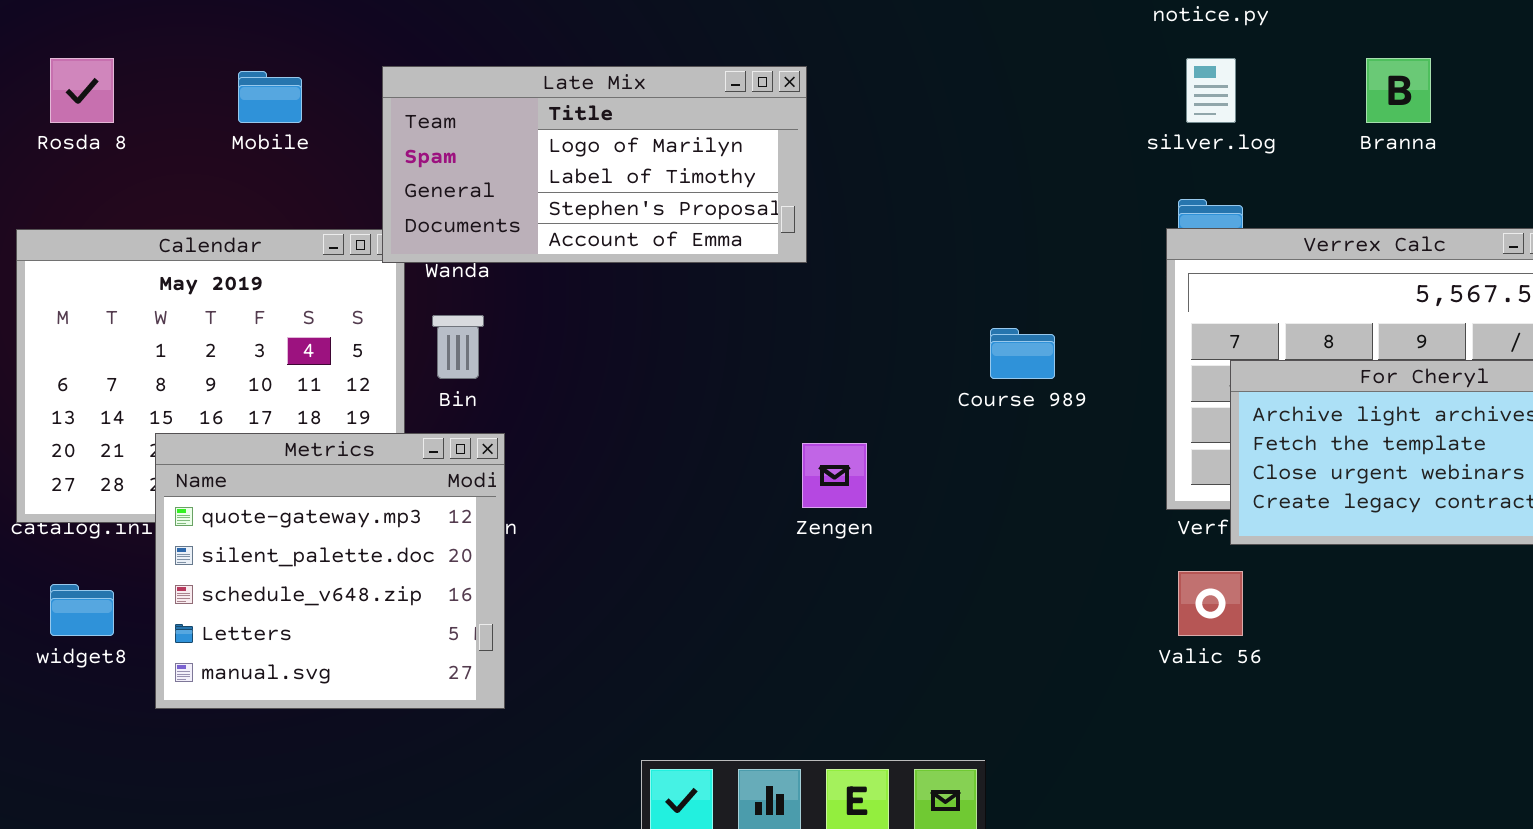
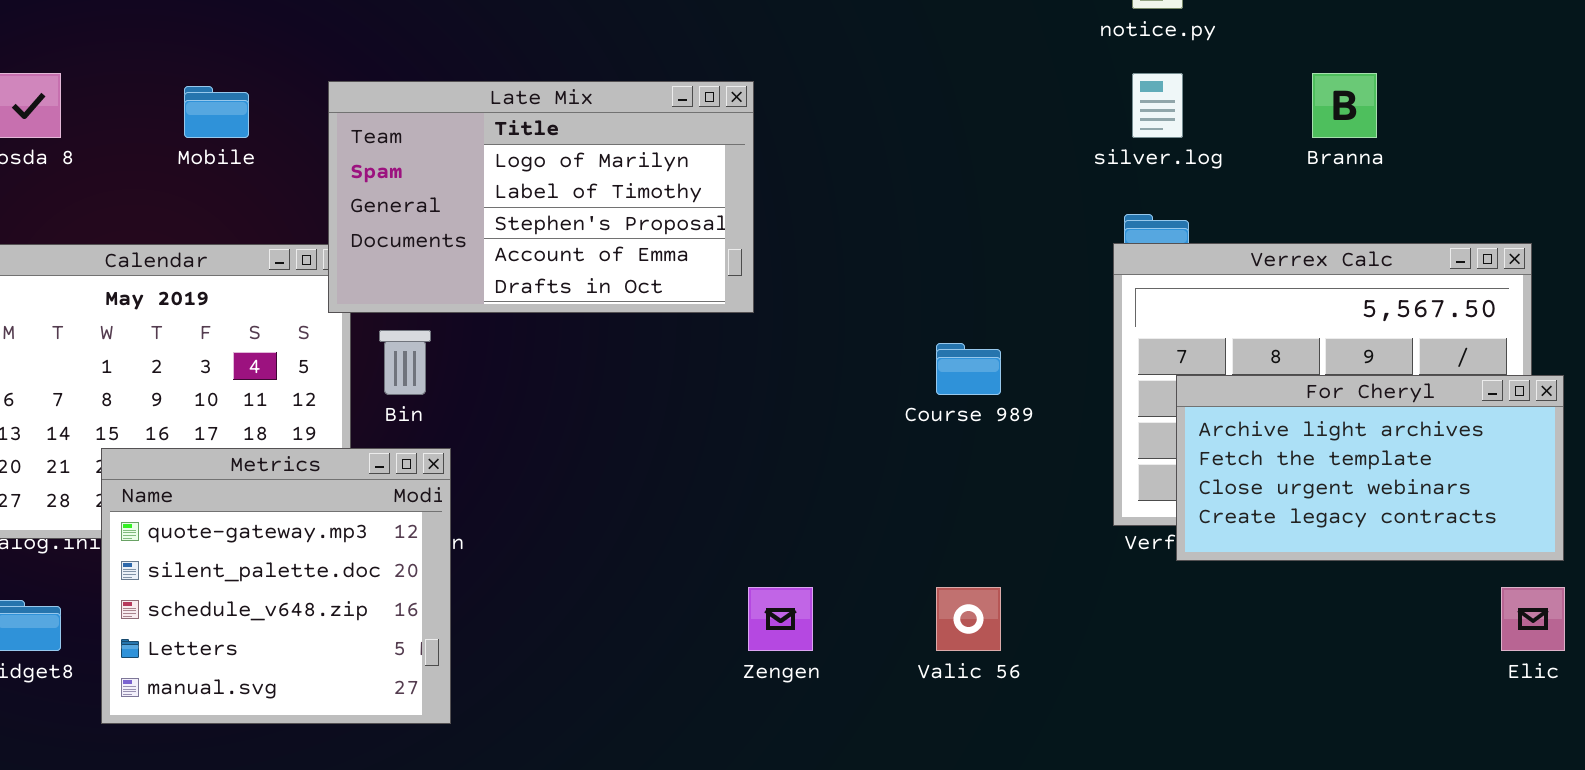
Late Mix: [382,66,807,263] -> [328,81,754,313], resized
Zengen: [802,443,867,508] -> [748,587,813,651], moved
Valic 56: [1178,571,1243,636] -> [936,587,1001,651], moved

